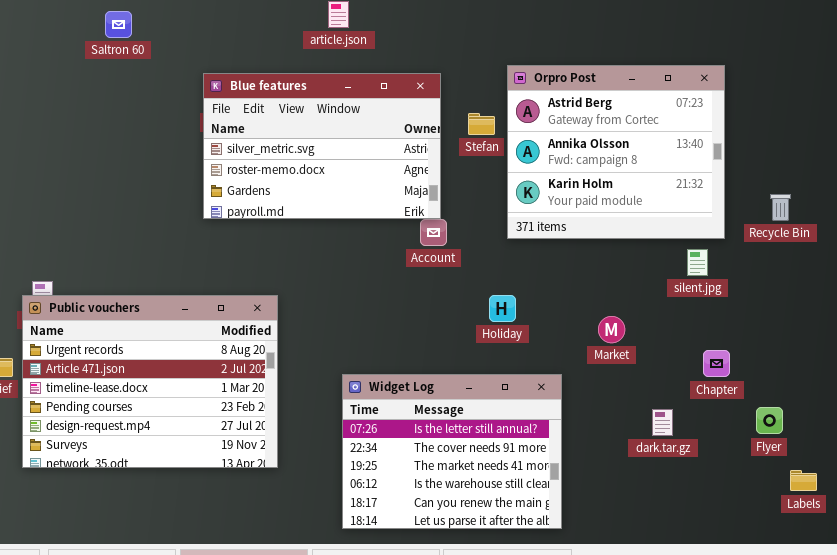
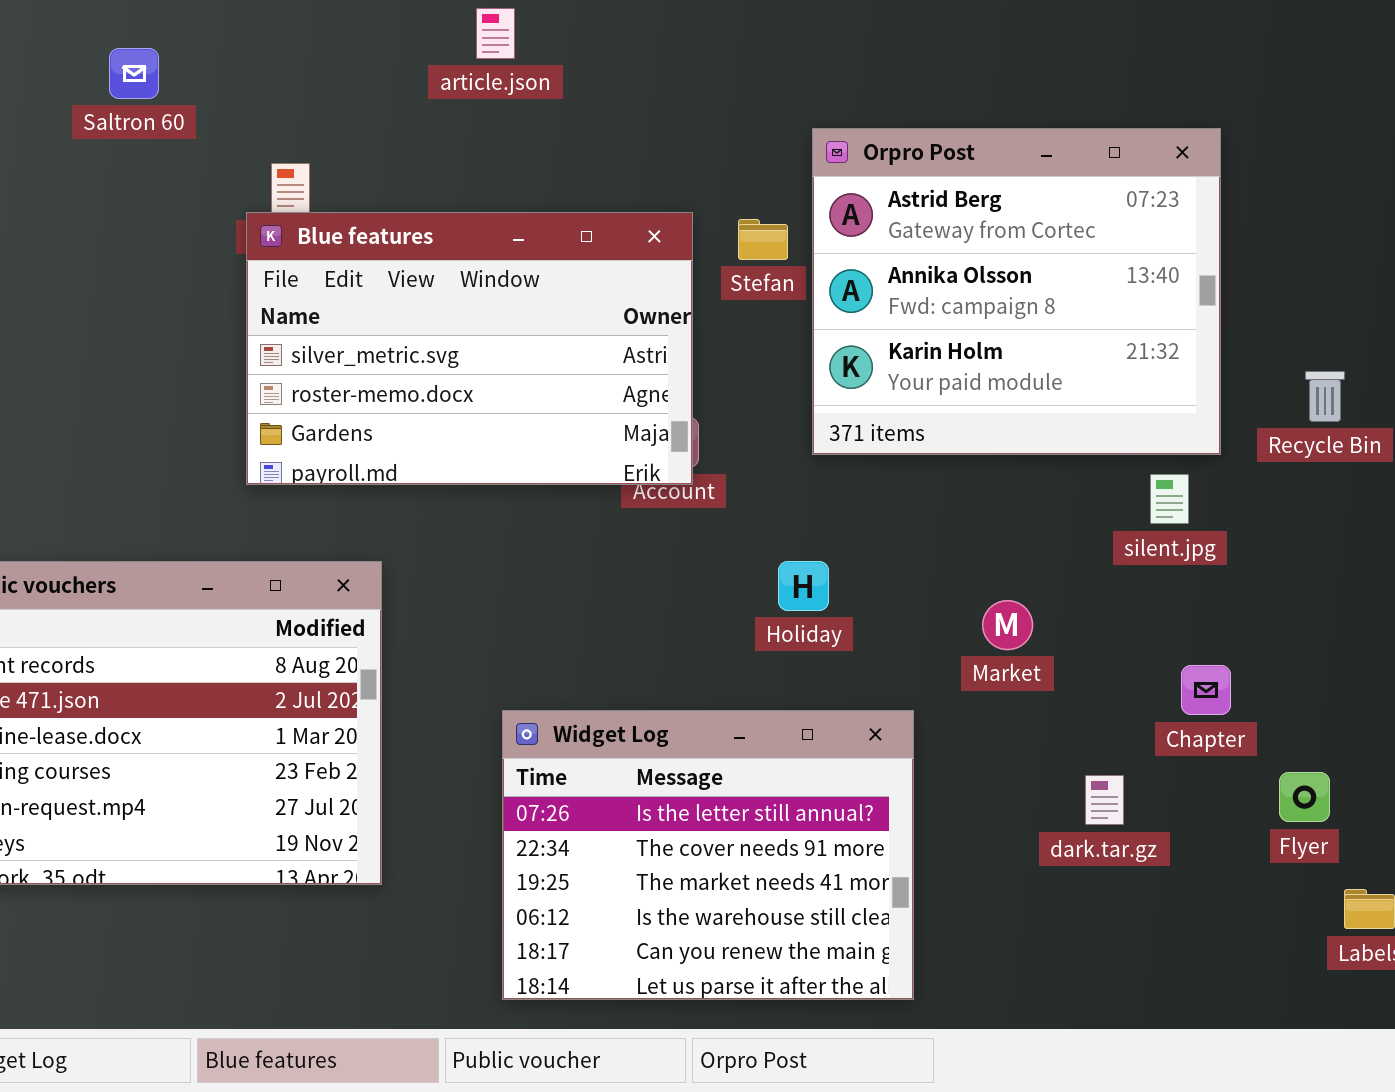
Saltron 60: [105,11,132,38] -> [109,48,159,99], moved
Blue features: [203,73,441,219] -> [246,212,693,485], moved

